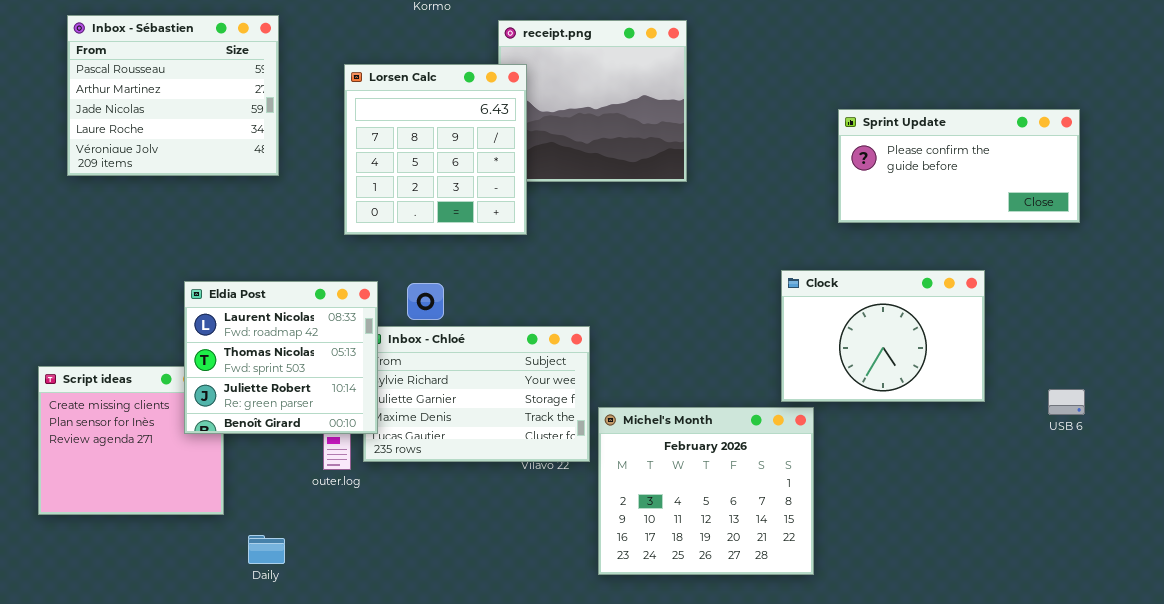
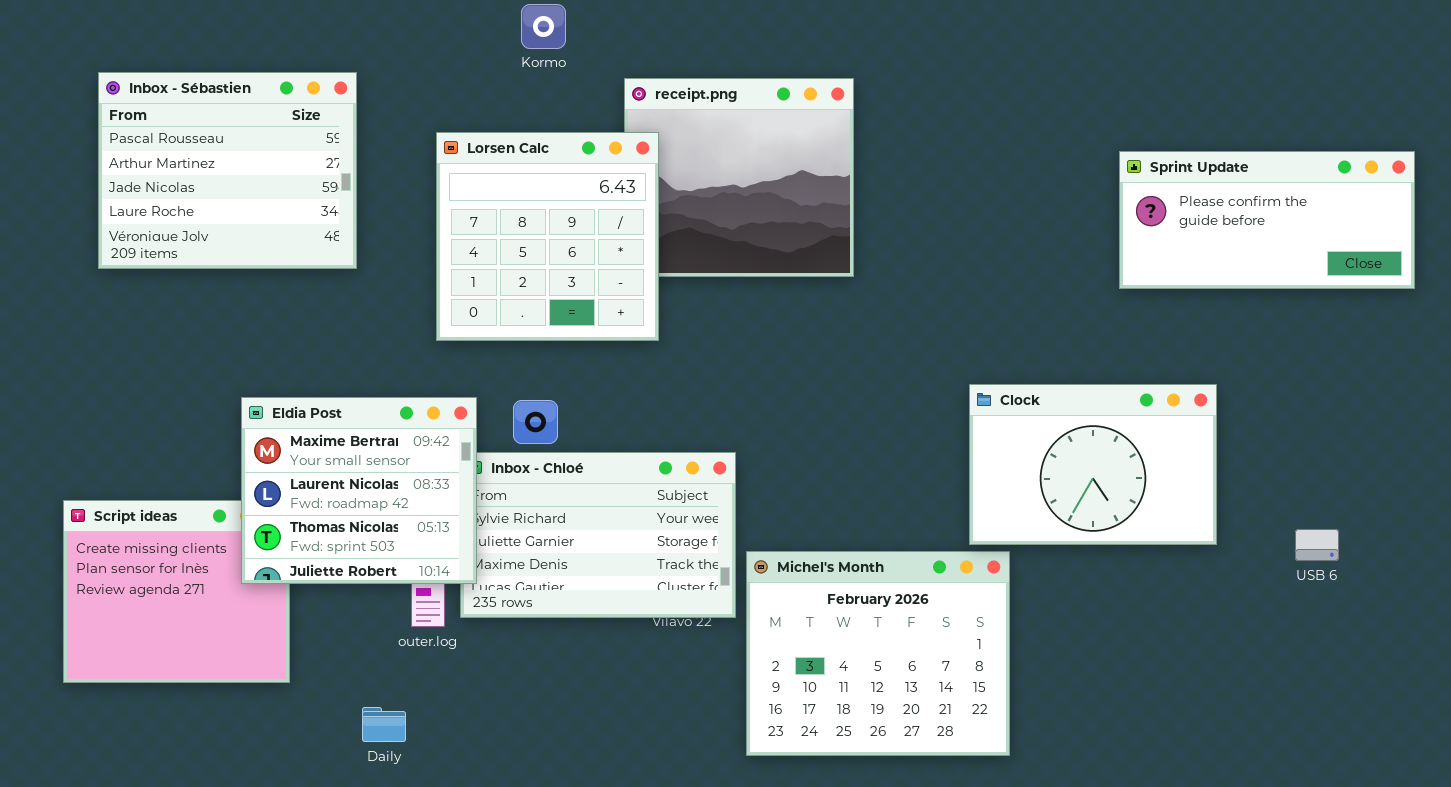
Sprint Update: [838,109,1080,223] -> [1119,151,1415,289], moved
Eldia Post: [184,281,378,434] -> [241,397,477,584], scrolled up 1 row
Daily: [248,535,285,564] -> [362,707,406,742], moved

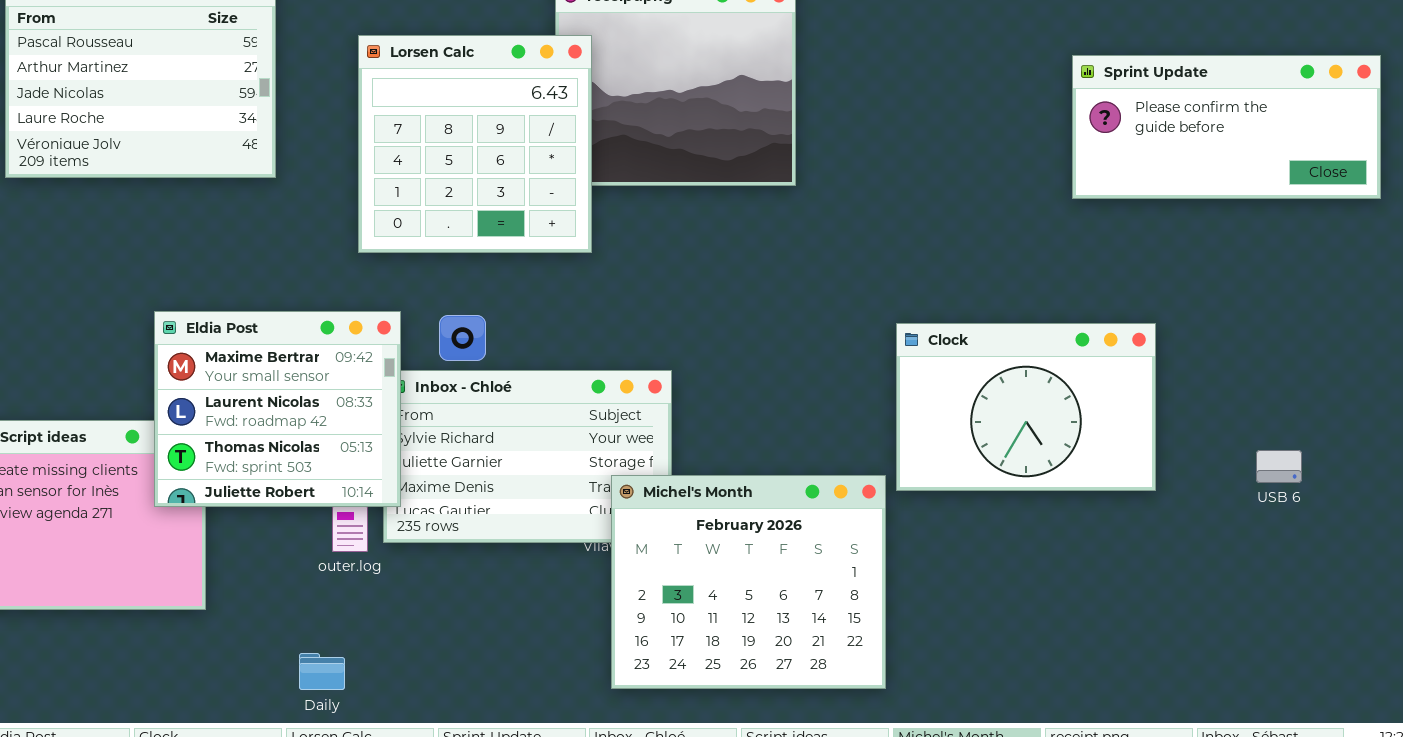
Clock: [969,384,1217,545] -> [896,323,1156,491], moved
Michel's Month: [746,551,1010,756] -> [611,475,886,689], moved
Daily: [362,707,406,742] -> [299,653,345,690], moved

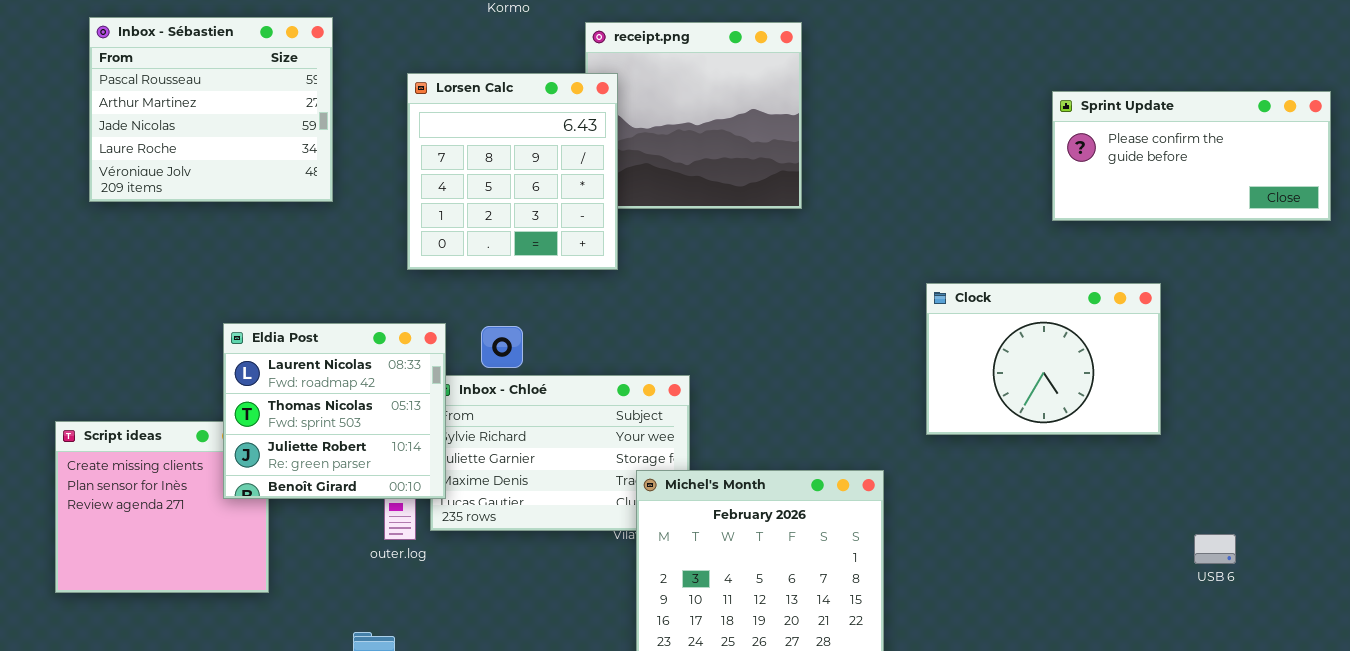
Eldia Post: [154,311,401,507] -> [223,323,446,499], scrolled down 1 row
Clock: [896,323,1156,491] -> [926,283,1161,435], moved
USB 6: [1256,450,1302,483] -> [1194,534,1236,564], moved

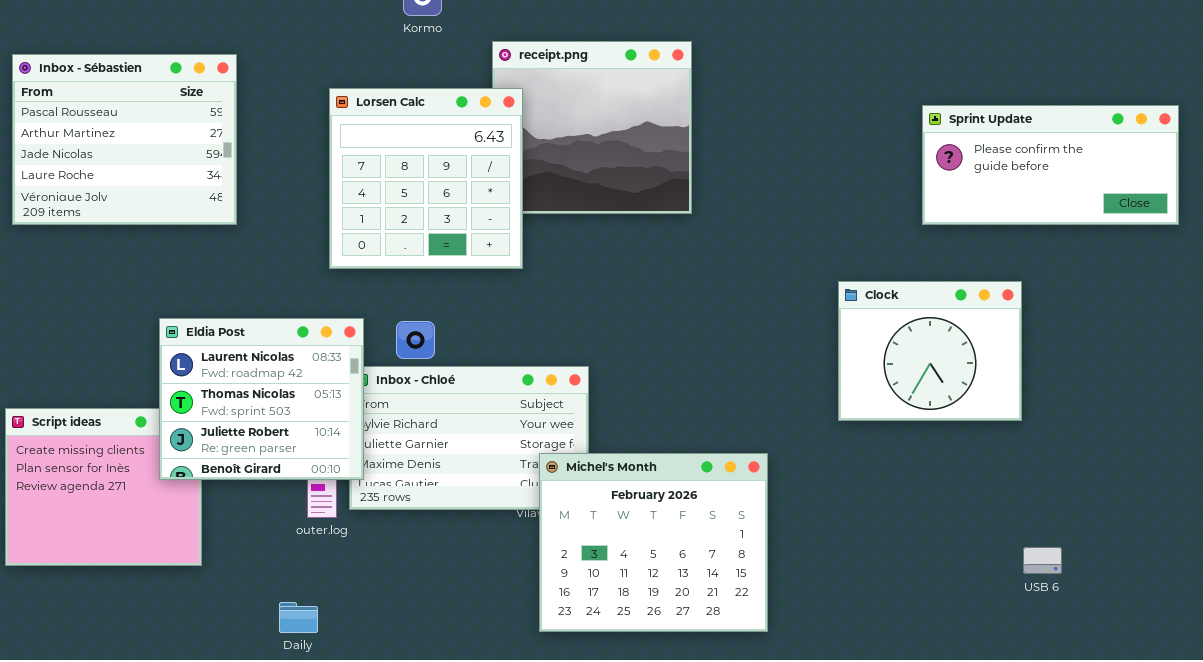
Inbox - Sébastien: [89,17,333,202] -> [12,54,237,225], moved
Clock: [926,283,1161,435] -> [838,281,1022,421], resized
USB 6: [1194,534,1236,564] -> [1023,547,1062,574], moved

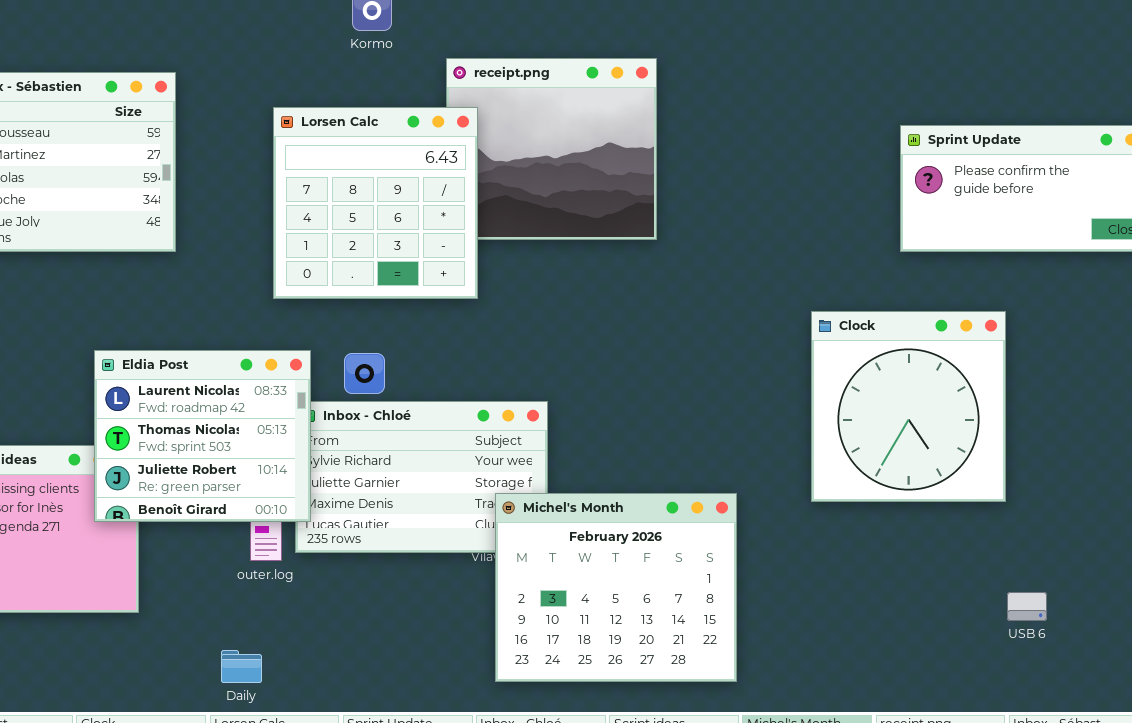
Clock: [838,281,1022,421] -> [811,311,1006,502], resized

